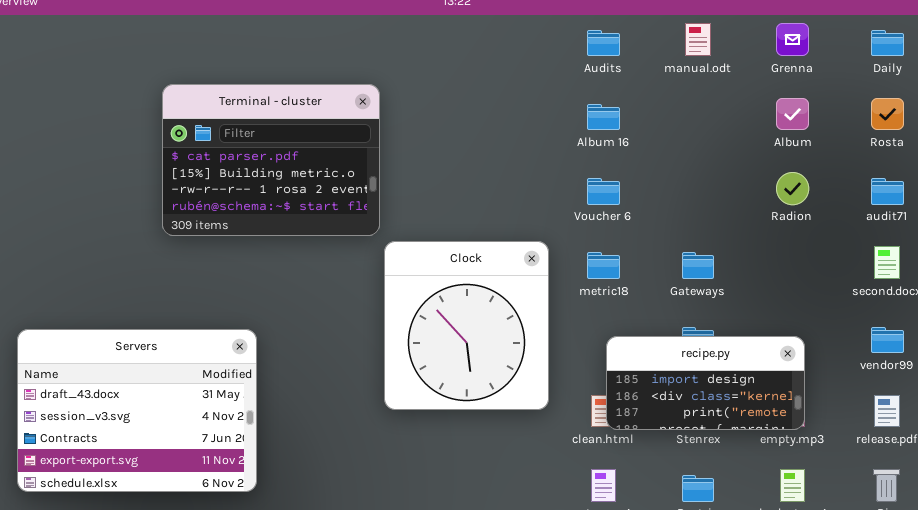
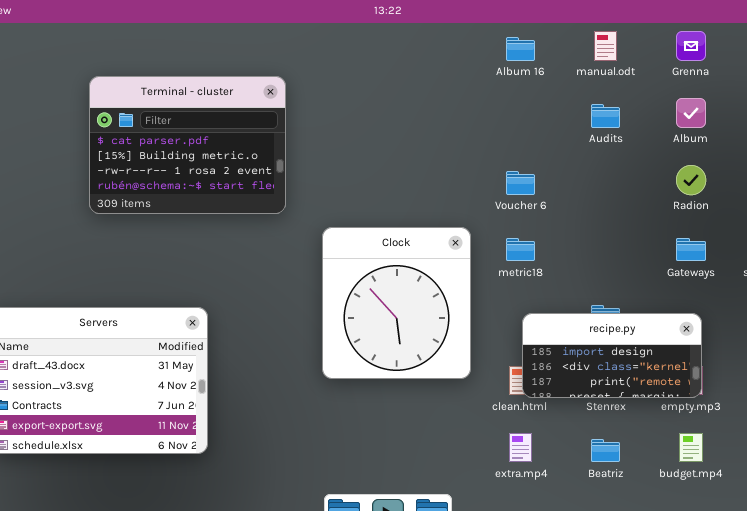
Audits: [587,30,620,56] -> [591,104,620,128], moved
Terminal - cluster: [162,84,380,236] -> [89,76,286,214], moved
Album 16: [587,104,620,130] -> [506,37,535,61], moved
Gateways: [682,252,714,279] -> [676,238,706,261], moved

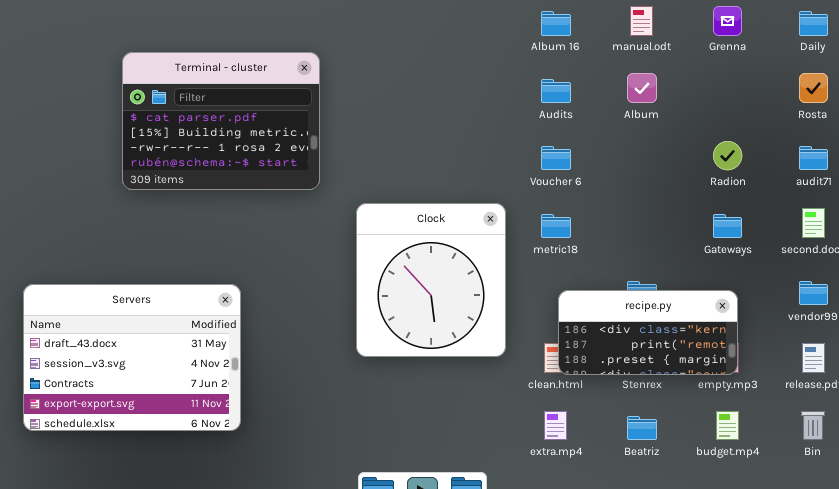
Album: [676,98,706,128] -> [627,73,657,103], moved
Audits: [591,104,620,128] -> [541,79,571,103], moved
recipe.py: [522,313,702,398] -> [558,290,738,375], scrolled down 1 row

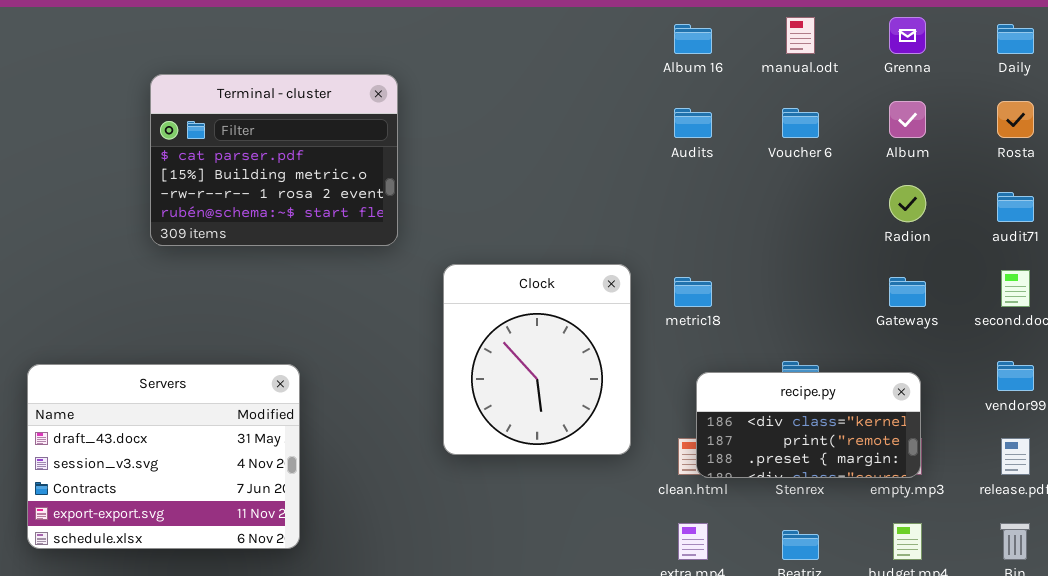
Album: [627,73,657,103] -> [889,101,926,138], moved
Voucher 6: [541,146,571,170] -> [782,108,819,138], moved

